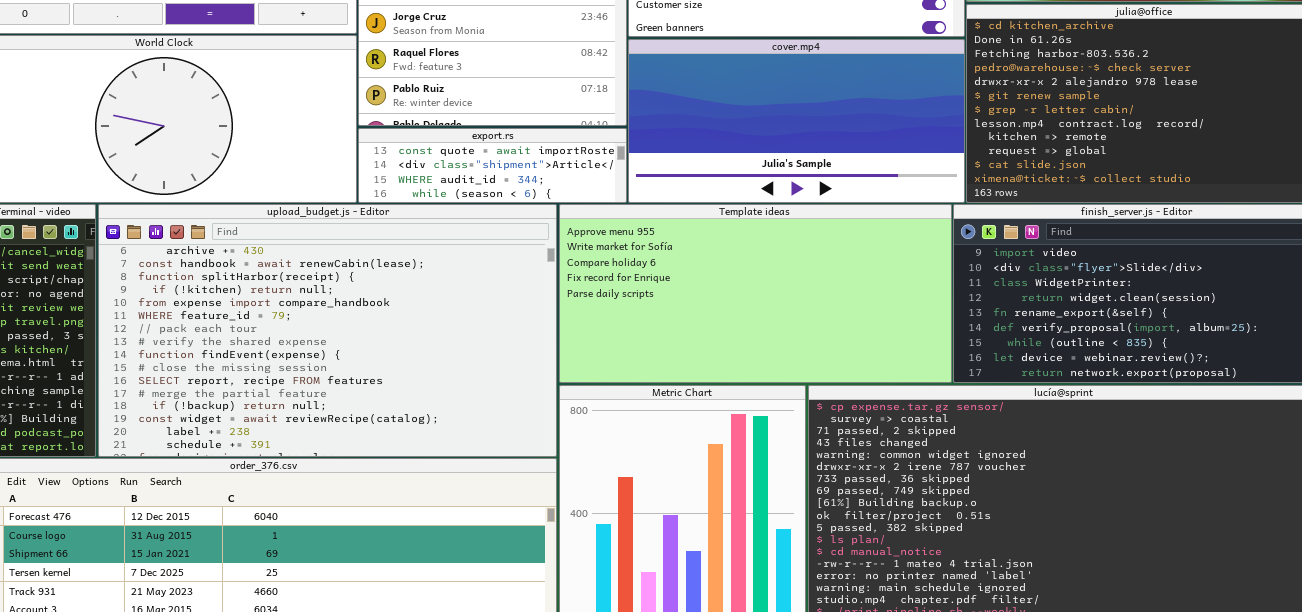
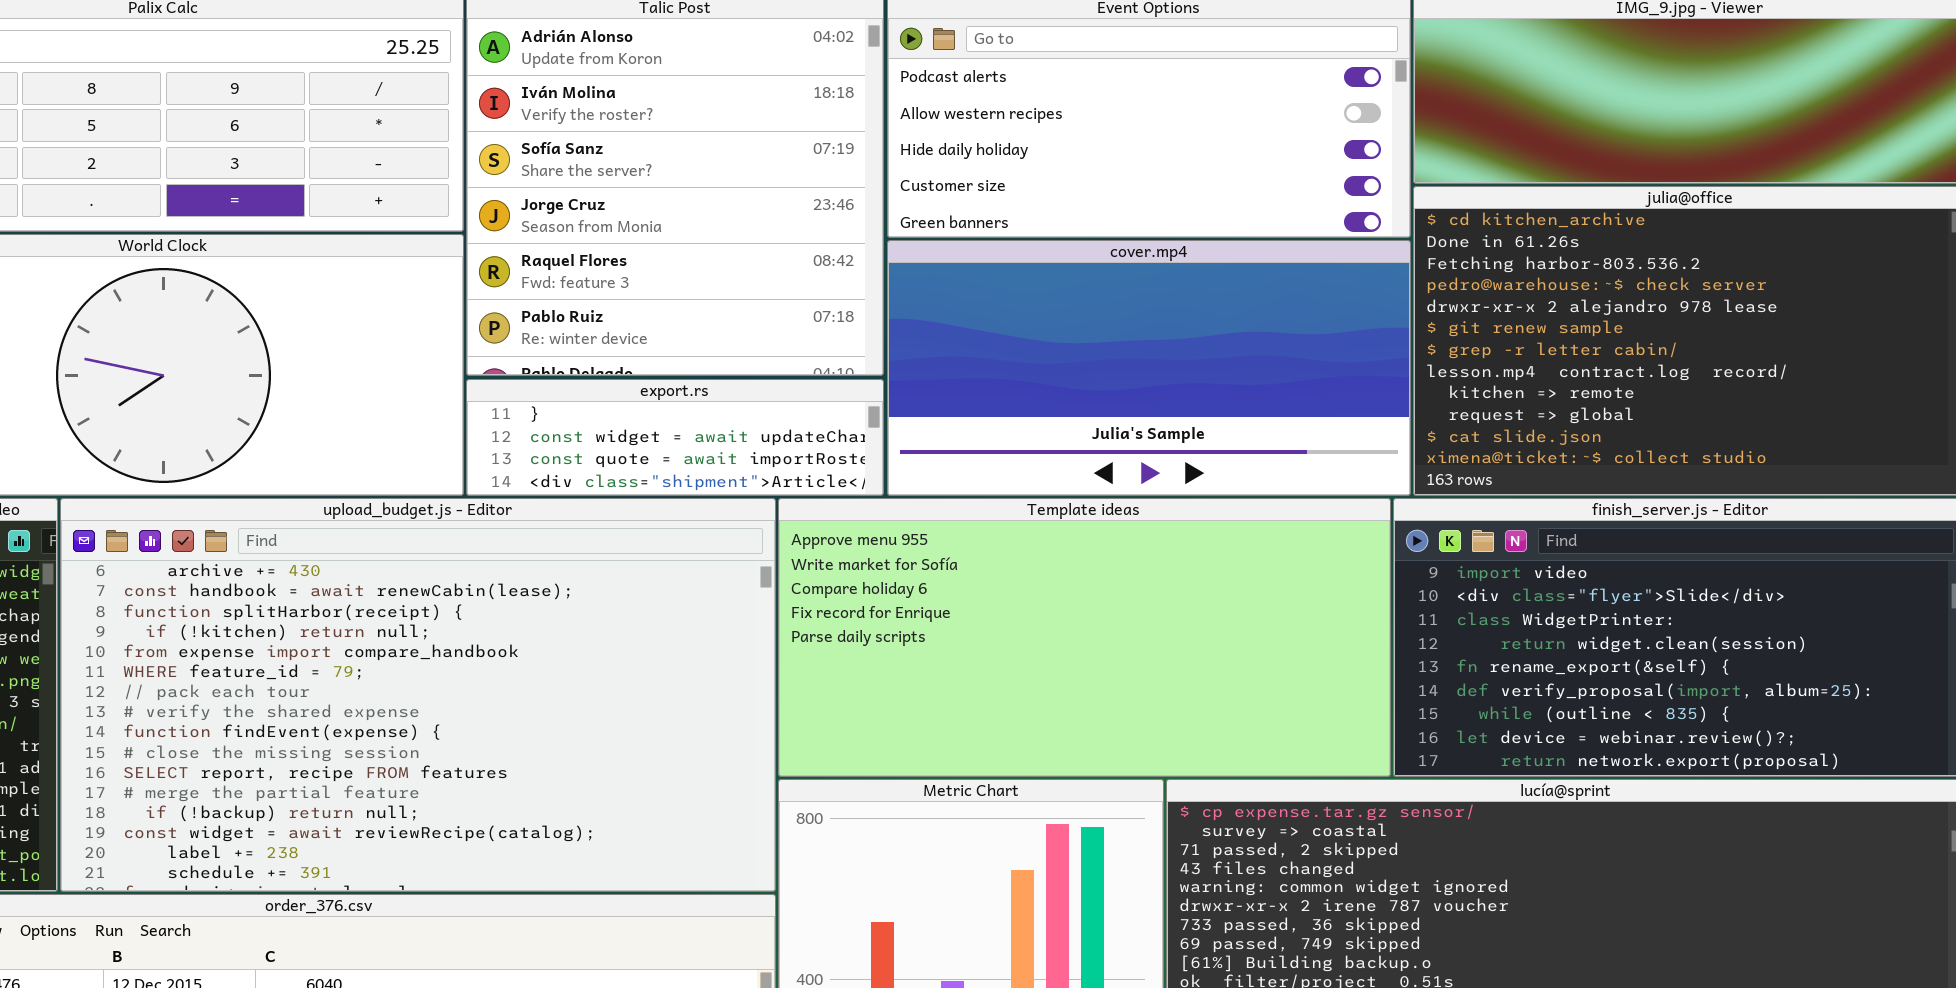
export.rs: [358,128,627,203] -> [466,379,884,496], scrolled up 2 rows

